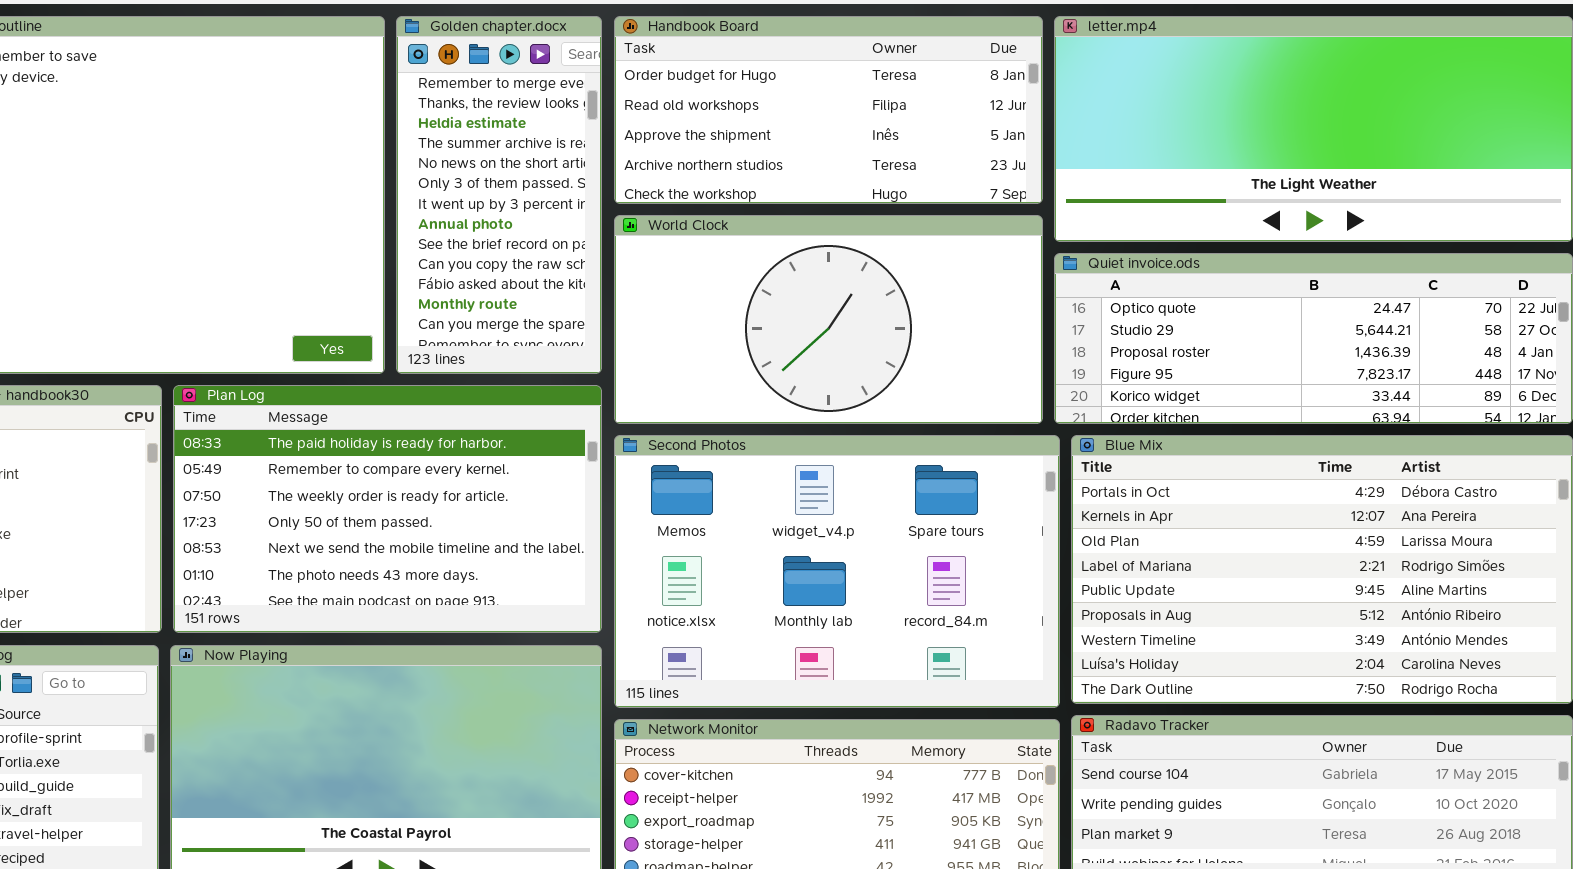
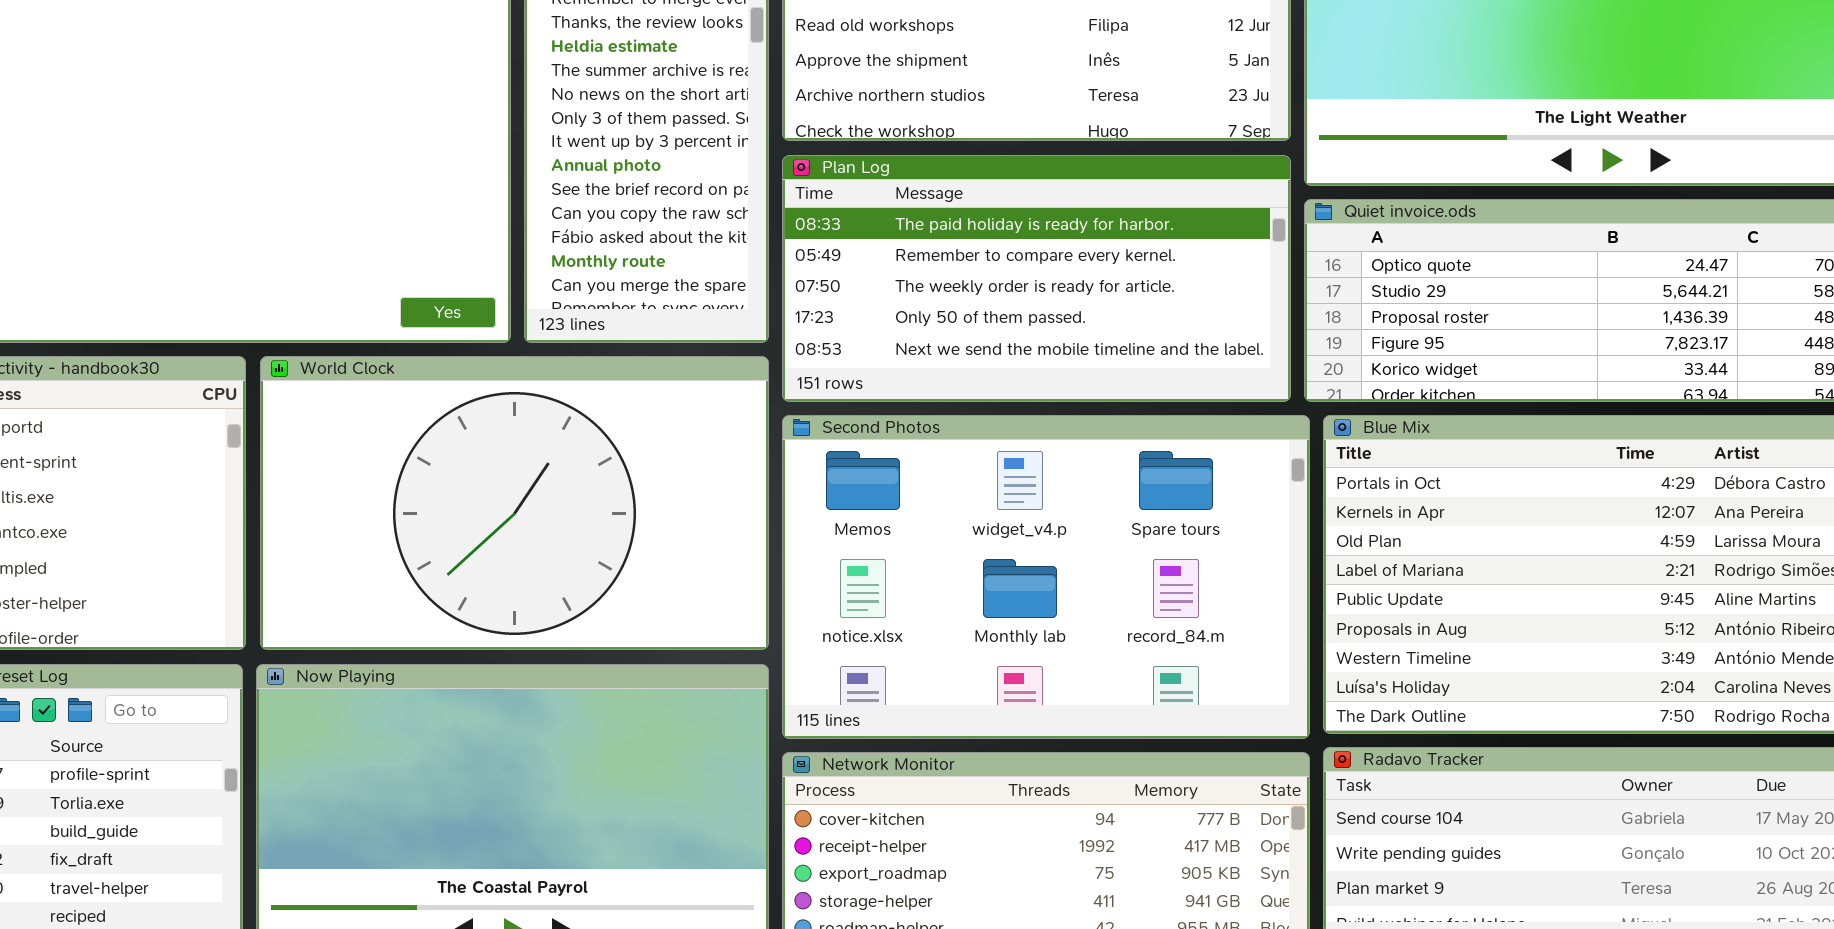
World Clock: [614,215,1043,424] -> [260,356,769,650], moved, resized
Plan Log: [173,385,602,633] -> [782,155,1291,402], moved, resized

